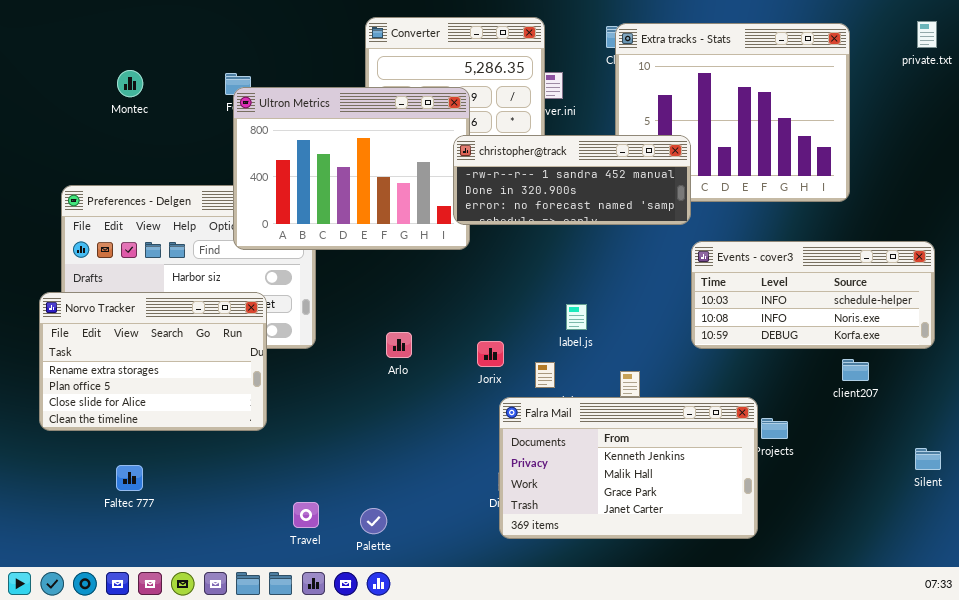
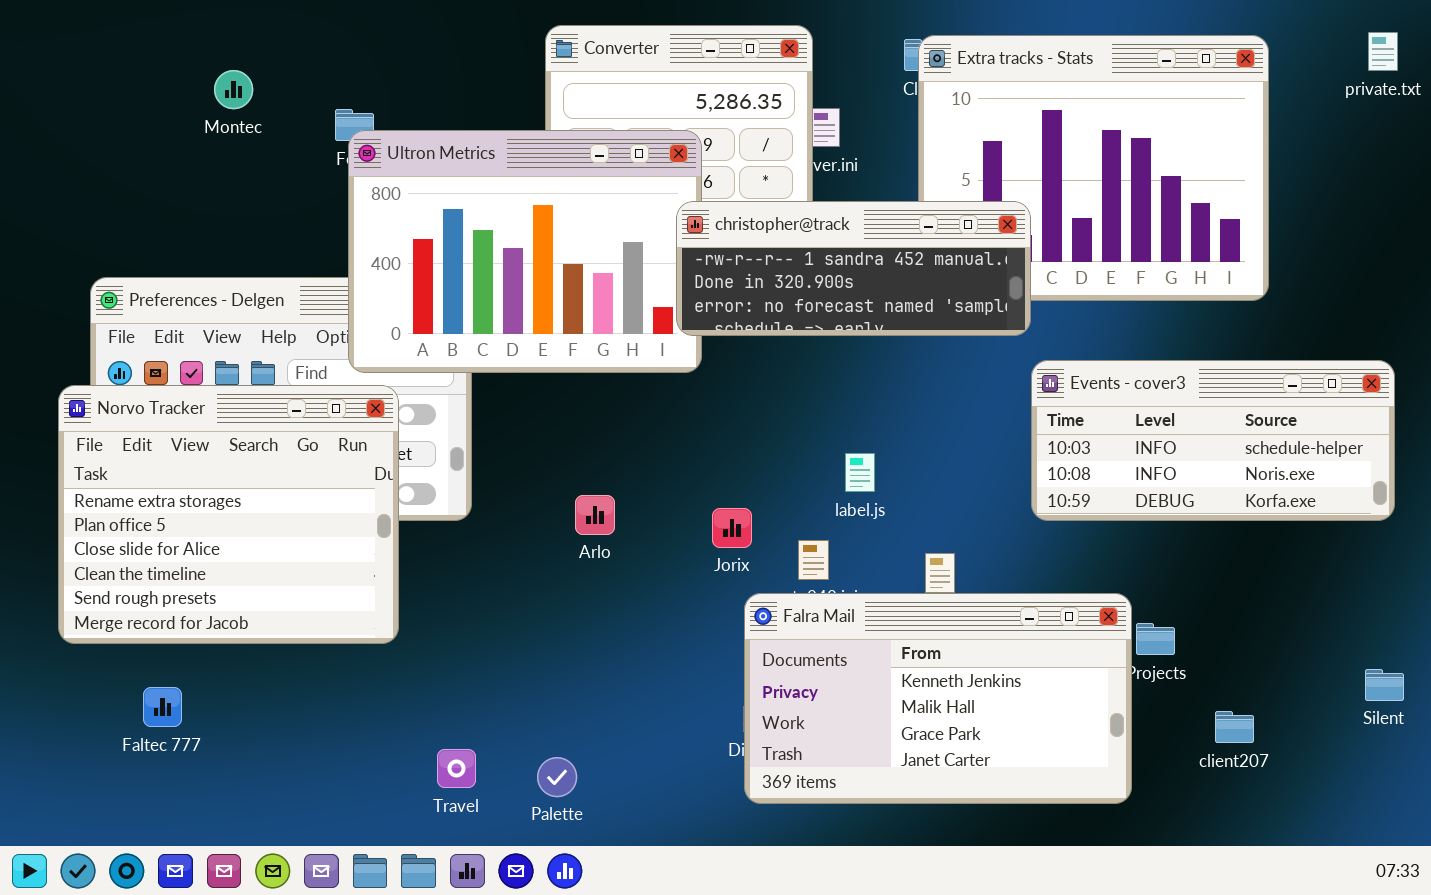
Montec: [117,70,143,97] -> [214,70,253,109], moved
Norvo Tracker: [39,292,267,431] -> [58,385,399,644], resized
client207: [842,359,869,381] -> [1215,711,1254,743], moved
Faltec 777: [116,465,143,491] -> [143,687,182,727], moved

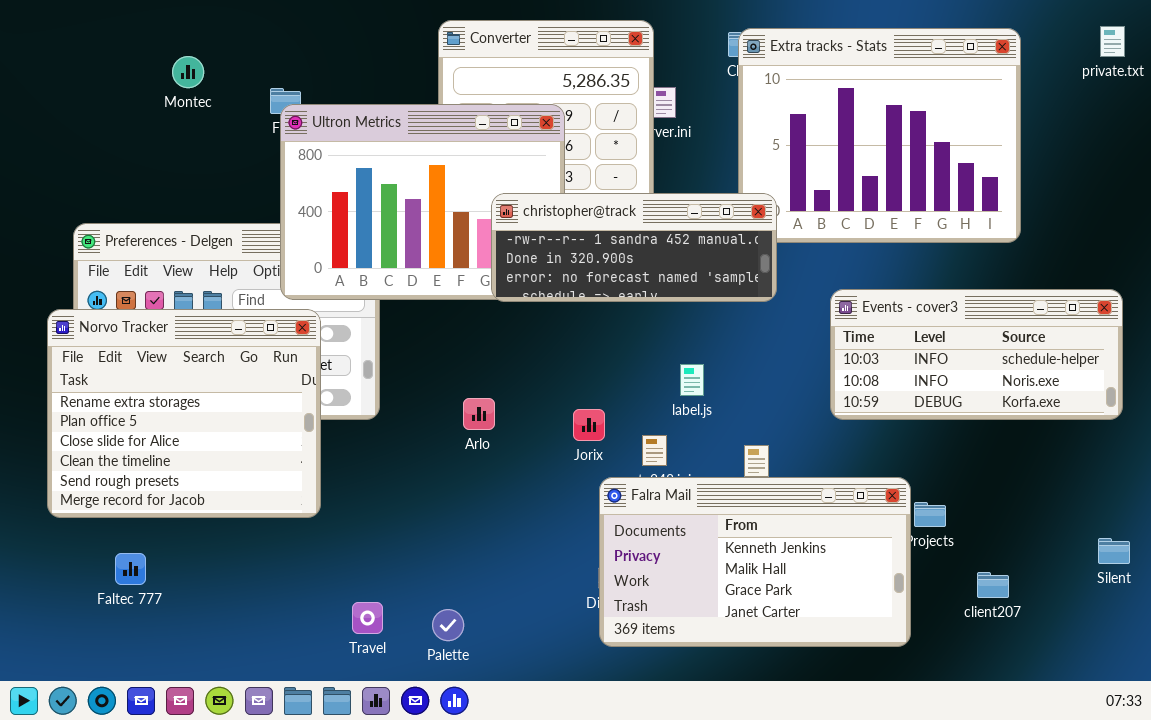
christopher@track: [676,201,1031,336] -> [491,193,777,302], moved

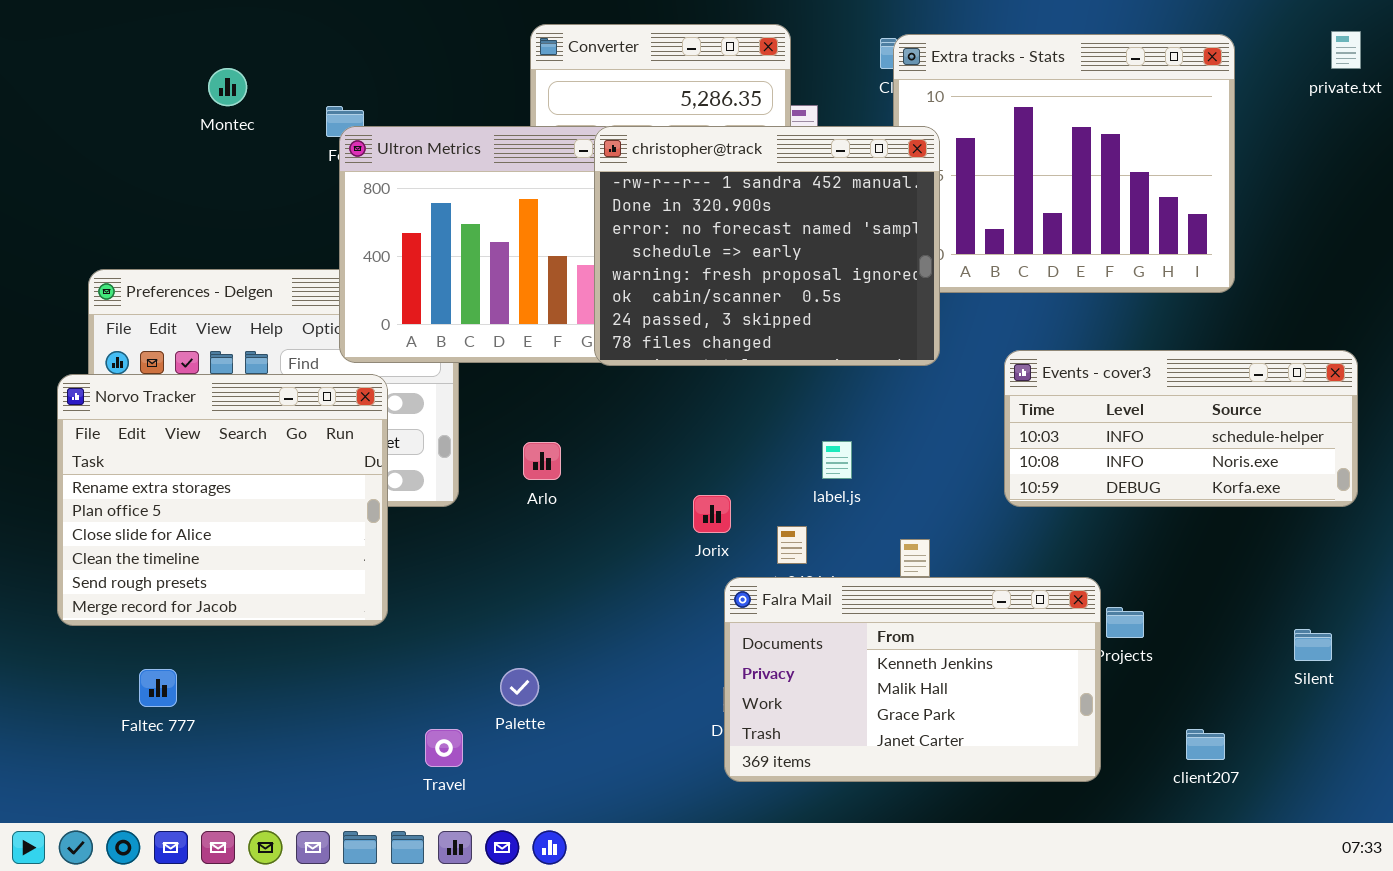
christopher@track: [491,193,777,302] -> [594,126,940,366], resized
Arlo: [463,398,495,430] -> [523,442,561,480], moved
Silent: [1098,538,1130,564] -> [1294,629,1332,661], moved
client207: [977,572,1009,598] -> [1186,729,1225,760], moved
Palette: [432,609,464,641] -> [500,668,539,706], moved

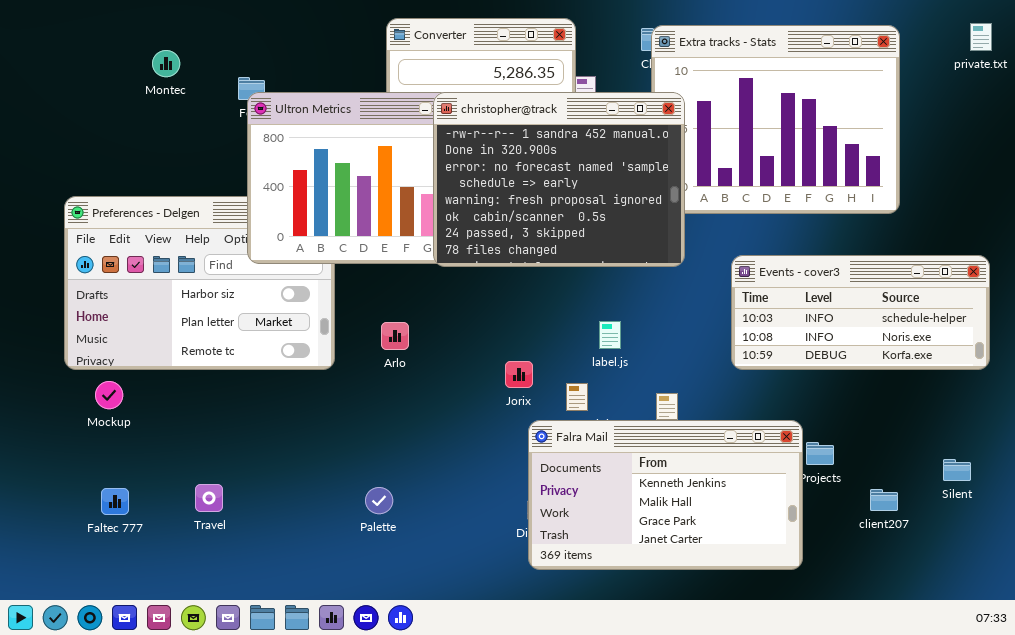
Norvo Tracker: [57,374,388,626] -> none, closed
Travel: [425,729,463,767] -> [195,484,223,512], moved
client207: [1186,729,1225,760] -> [870,489,898,511], moved

